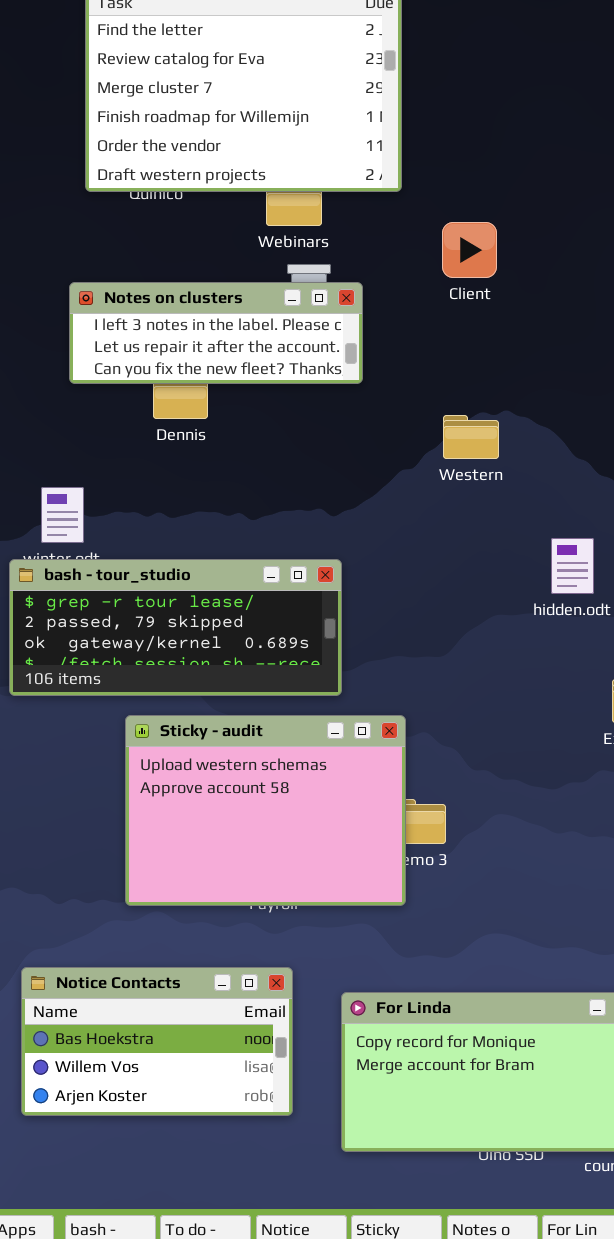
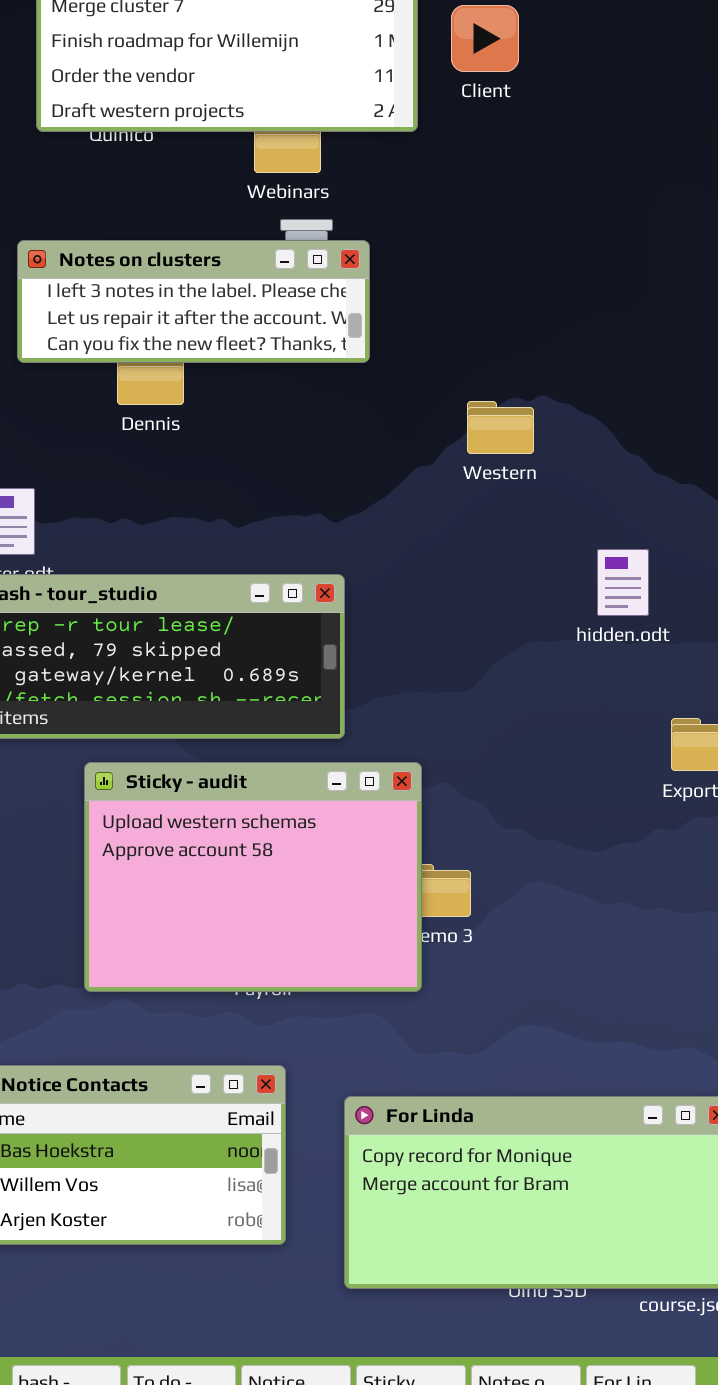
Client: [442,222,497,278] -> [451,5,519,72], moved

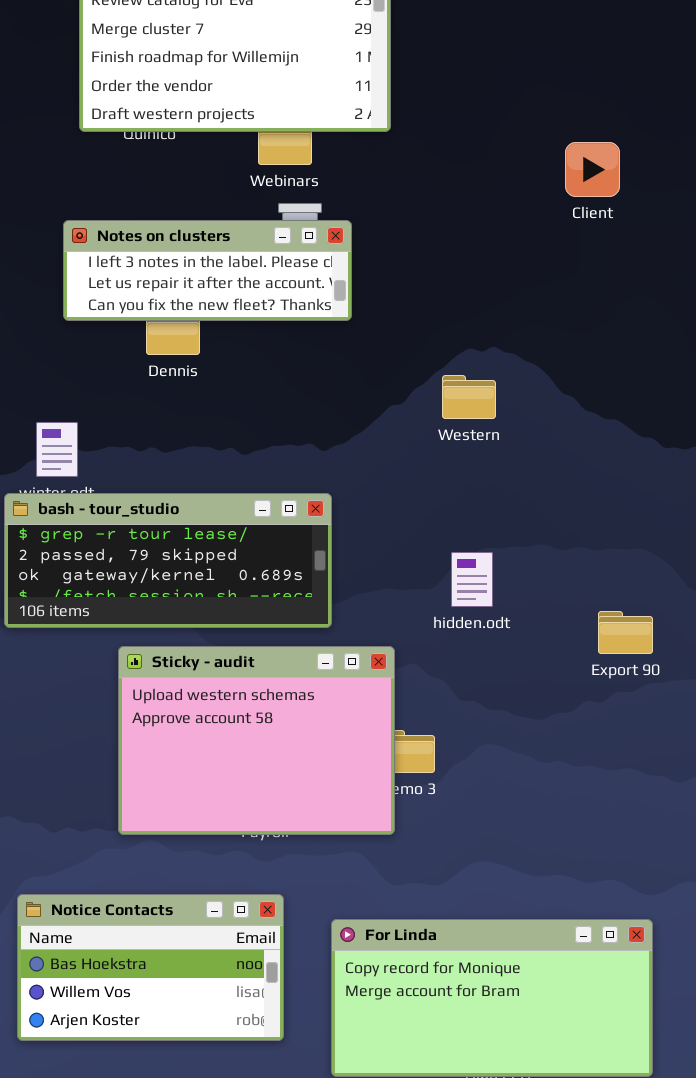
Client: [451,5,519,72] -> [565,142,620,197], moved
Western: [467,401,534,454] -> [442,375,496,419], moved
hidden.odt: [597,549,649,616] -> [451,552,493,607], moved

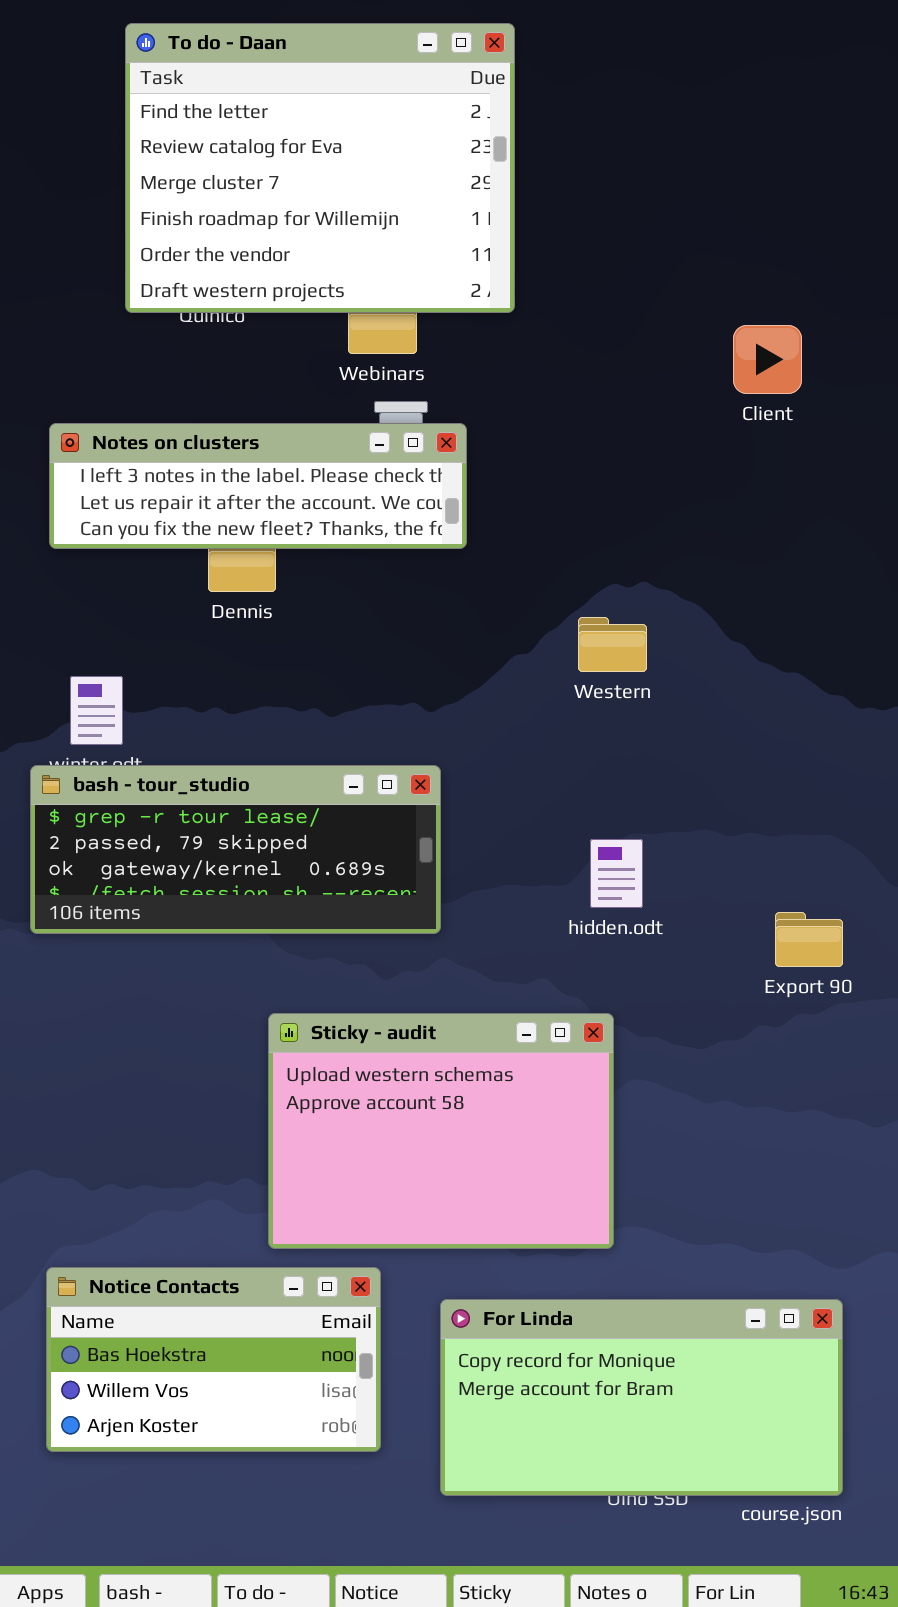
Notes on clusters: [63,220,352,321] -> [49,423,467,549], resized
Sticky - audit: [118,646,395,835] -> [268,1013,614,1249], moved

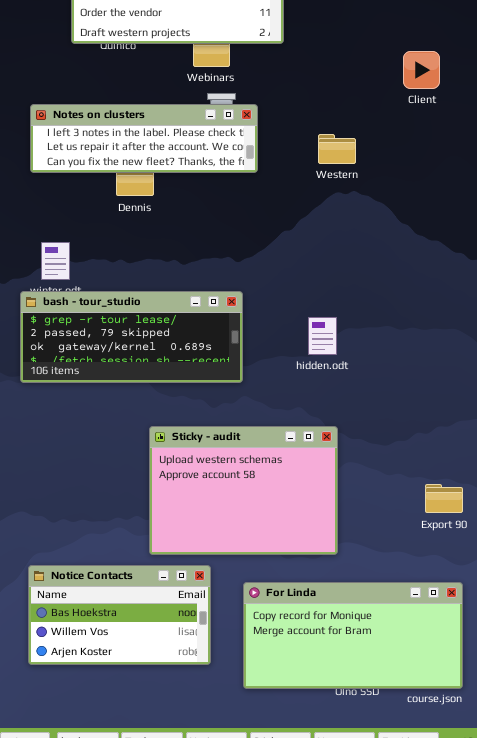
Western: [578,617,647,672] -> [318,134,356,164], moved
hidden.odt: [590,839,643,908] -> [308,317,337,355], moved
Export 90: [775,912,843,967] -> [425,484,463,513], moved

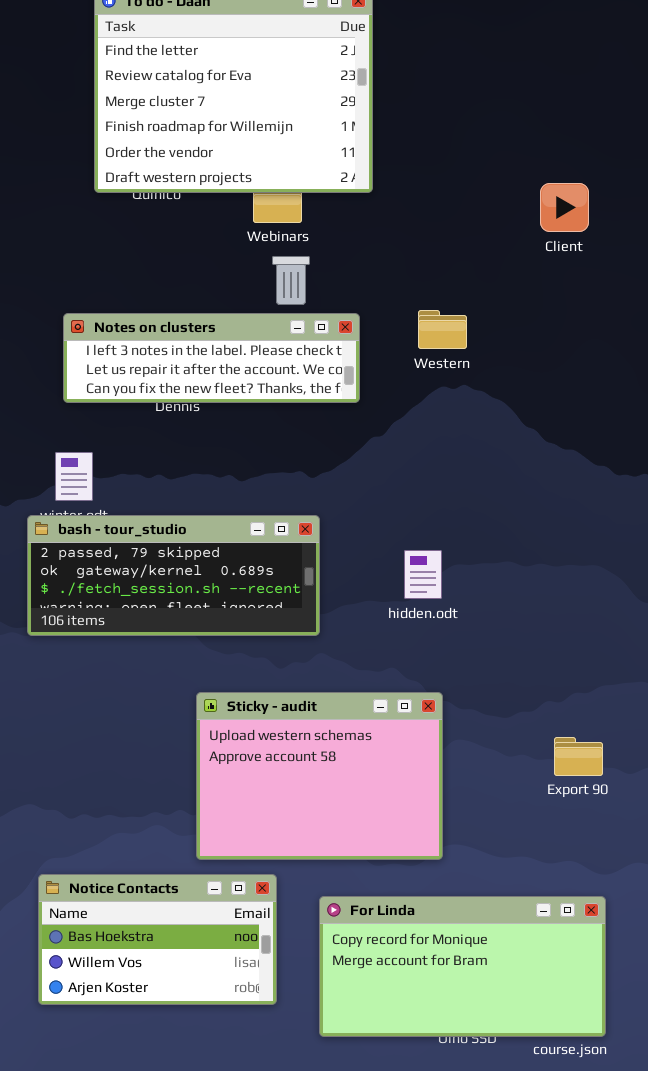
Client: [403,51,440,89] -> [540,183,589,232], moved
Notes on clusters: [30,104,258,173] -> [63,313,360,403], moved
bash - tour_studio: [20,291,243,383] -> [27,515,320,636], scrolled down 1 row
Export 90: [425,484,463,513] -> [554,737,603,776], moved

